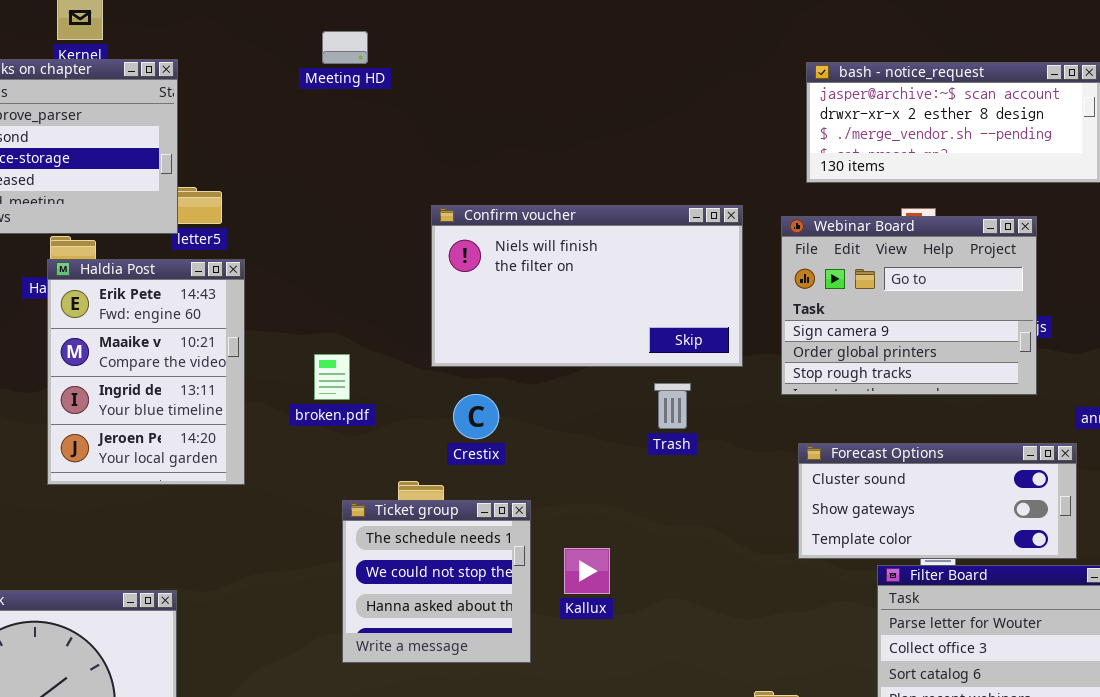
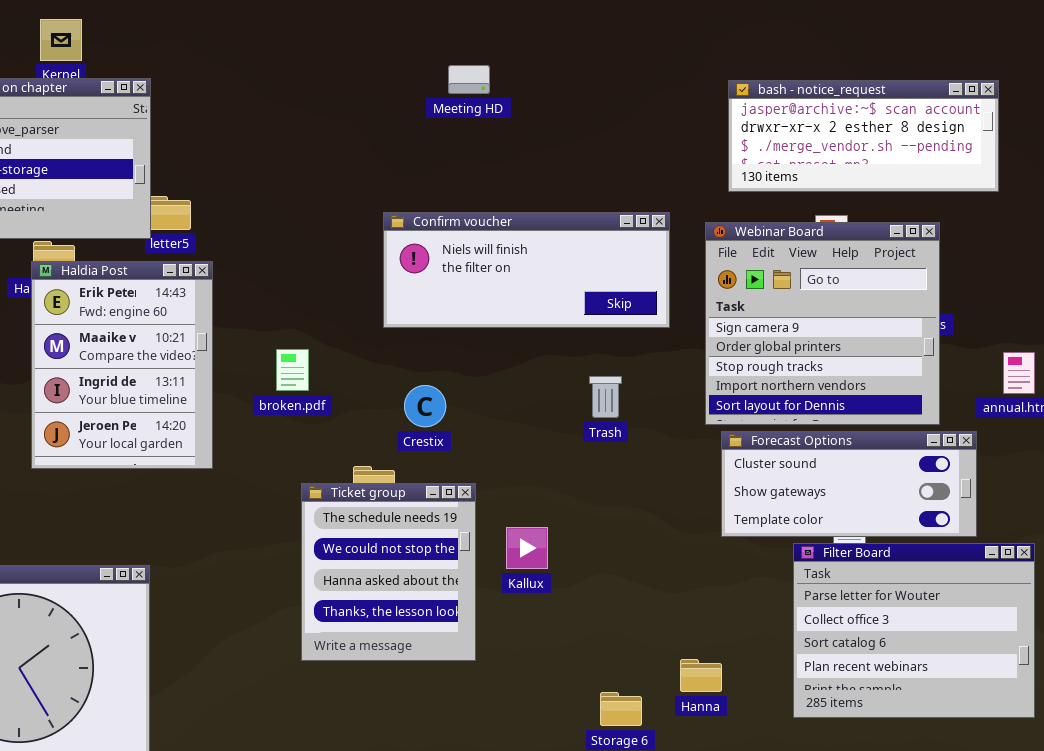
Meeting HD: [322,31,368,64] -> [448,65,490,94], moved
Confirm voucher: [431,205,743,367] -> [383,212,670,328], resized
Webinar Board: [781,216,1037,395] -> [705,222,940,425], resized
Ticket group: [342,500,531,663] -> [301,483,476,661], resized

